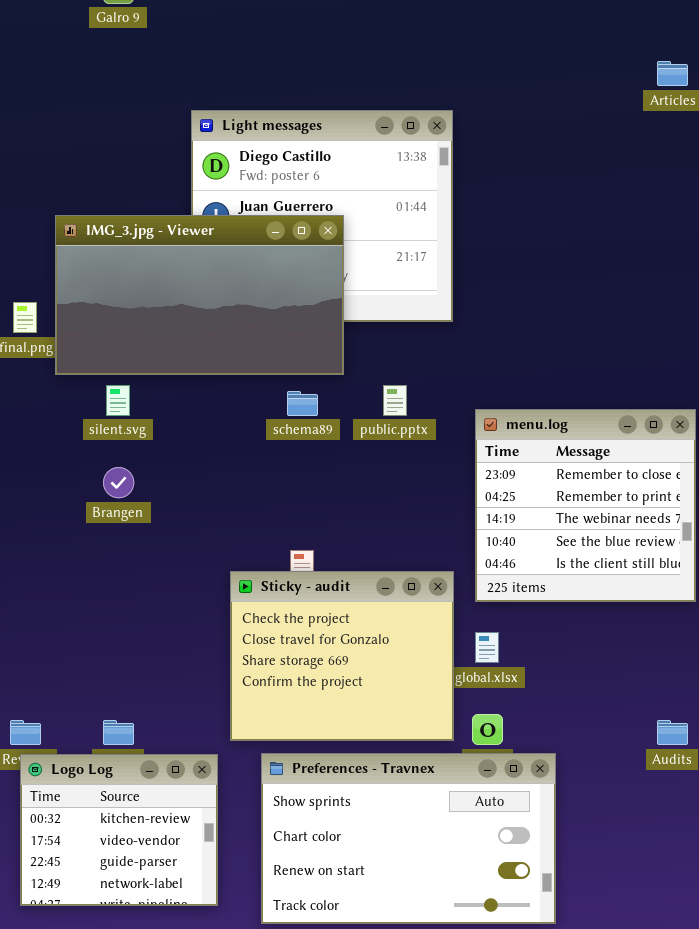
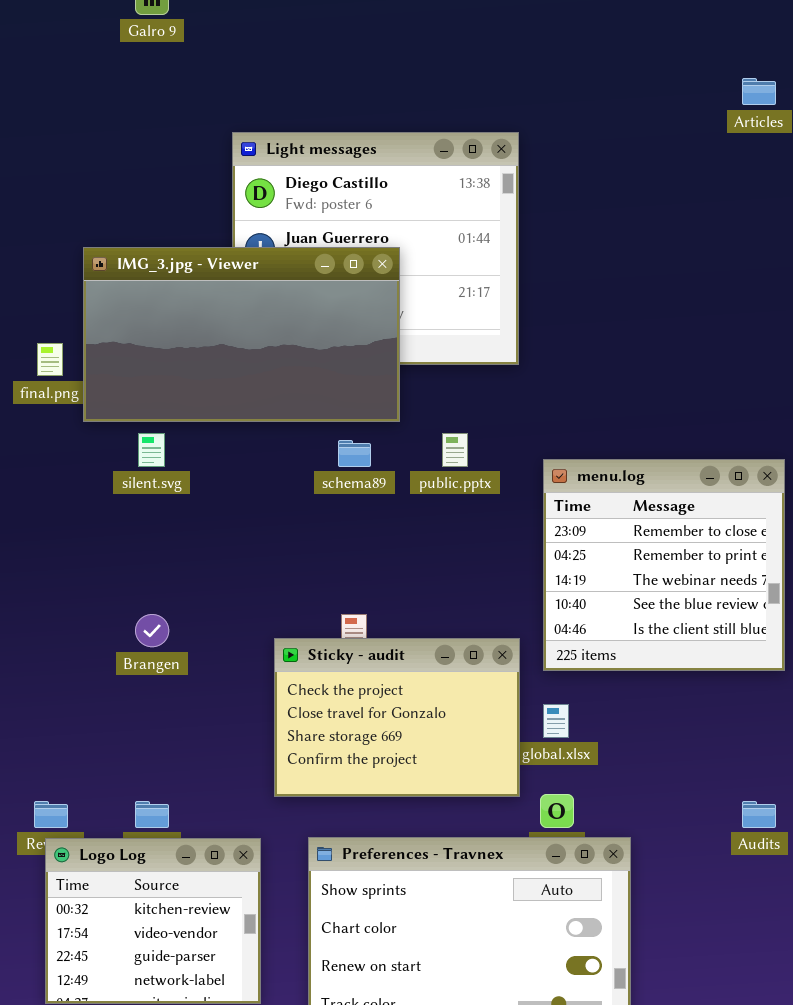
Brangen: [103,467,134,498] -> [135,614,169,647], moved
Sticky - audit: [230,571,454,741] -> [274,638,520,797], resized

